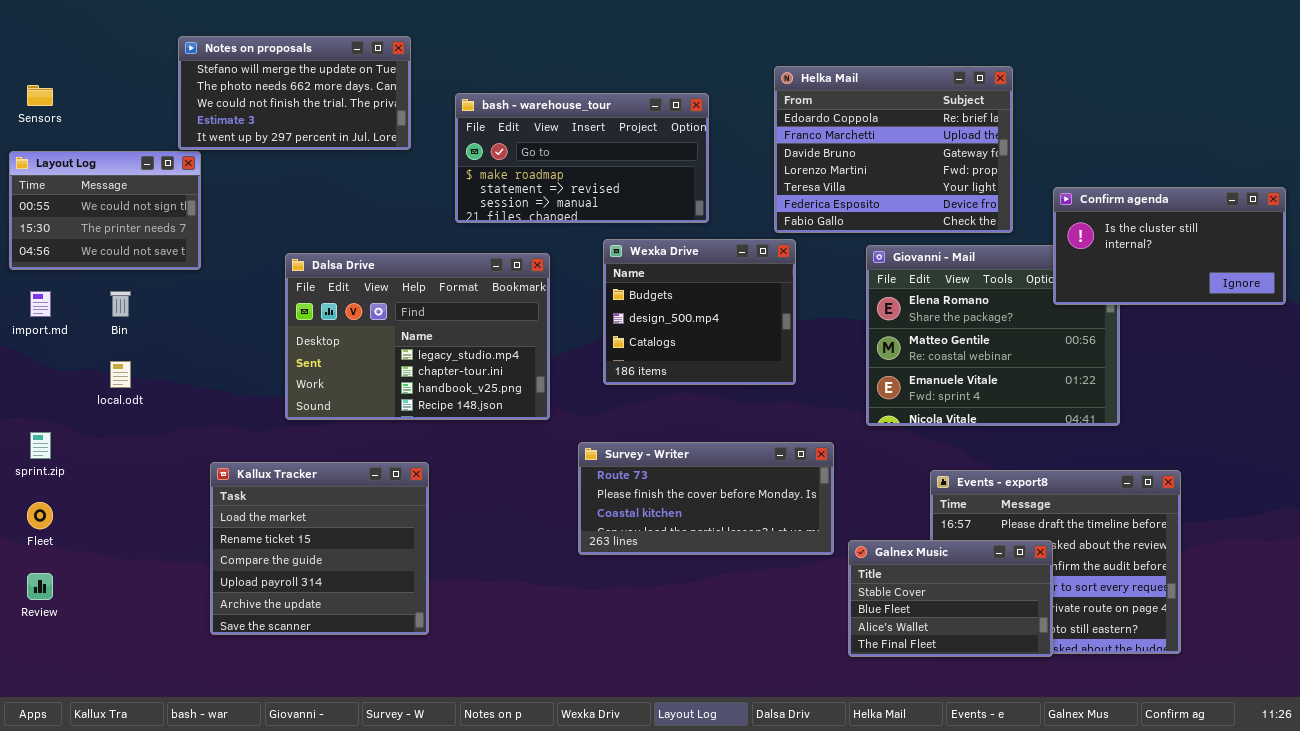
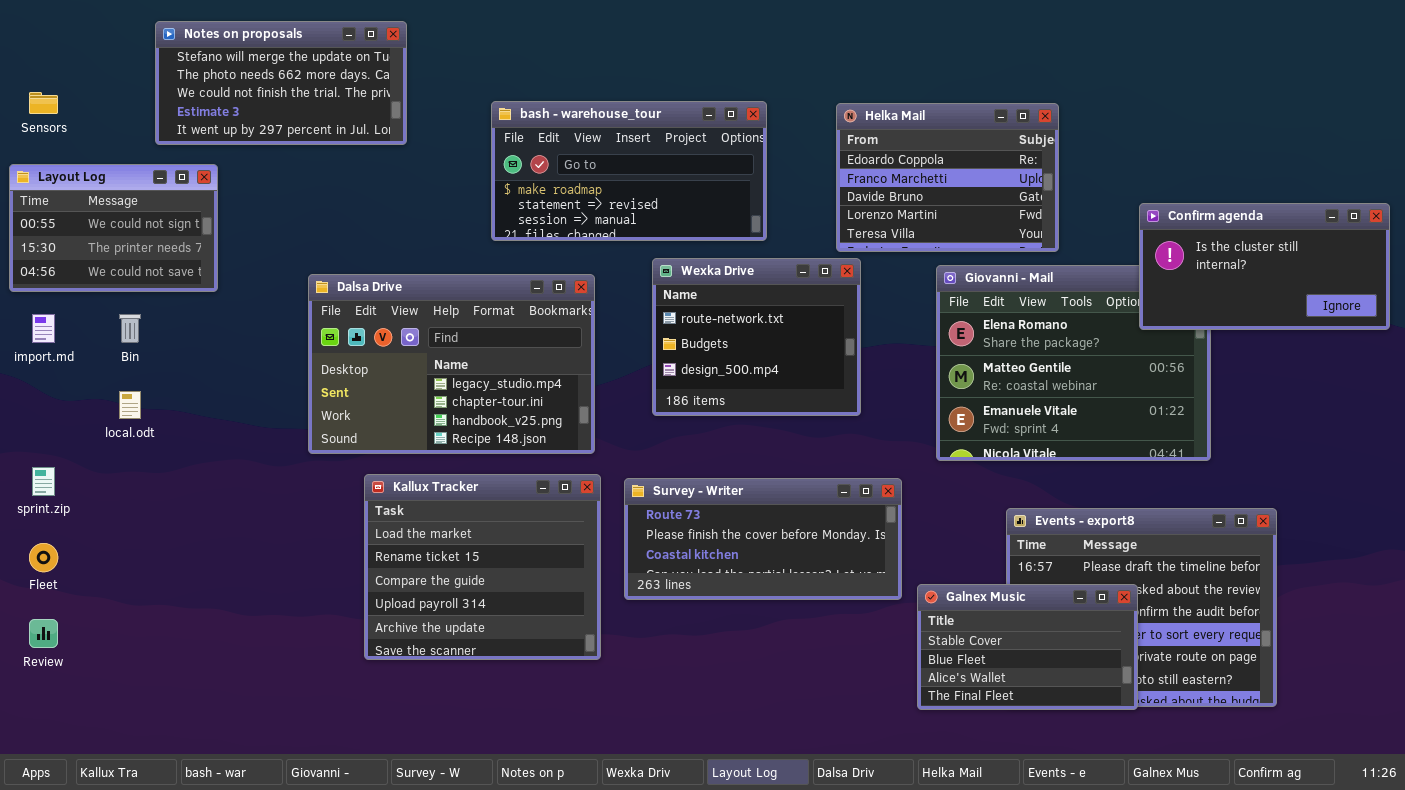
Notes on proposals: [178,36,411,150] -> [155,21,407,145], moved
Helka Mail: [774,66,1013,233] -> [836,103,1059,252], resized
Wexka Drive: [603,239,796,385] -> [652,258,861,416], scrolled up 1 row
Kallux Tracker: [210,462,429,635] -> [364,474,601,660], moved

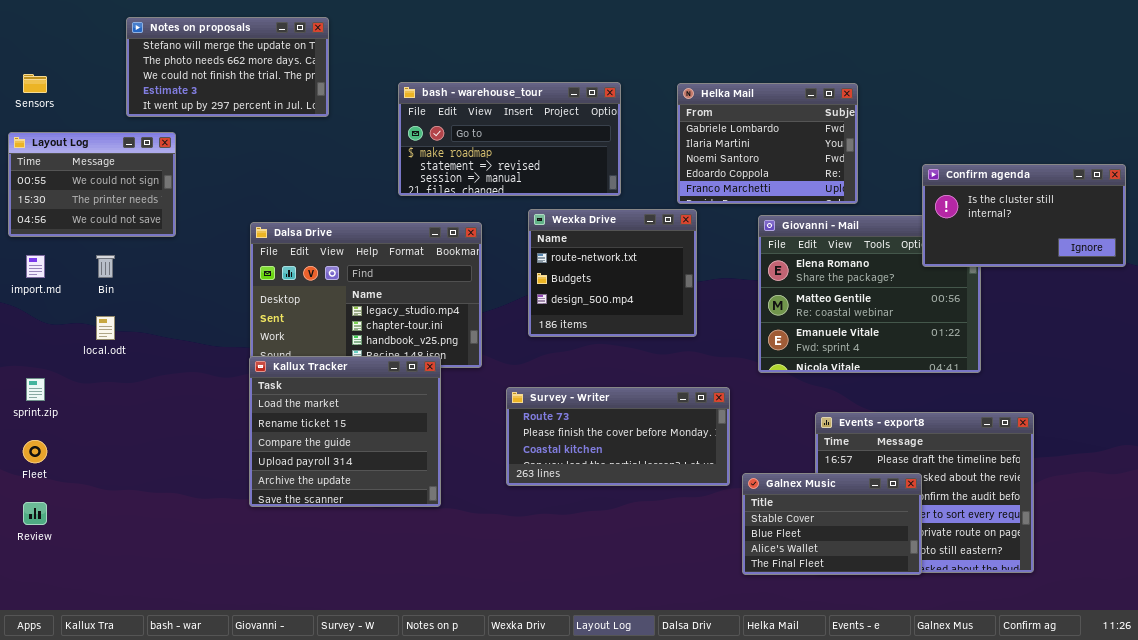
Helka Mail: [836,103,1059,252] -> [677,83,858,204], scrolled up 3 rows
Kallux Tracker: [364,474,601,660] -> [249,356,441,507], moved

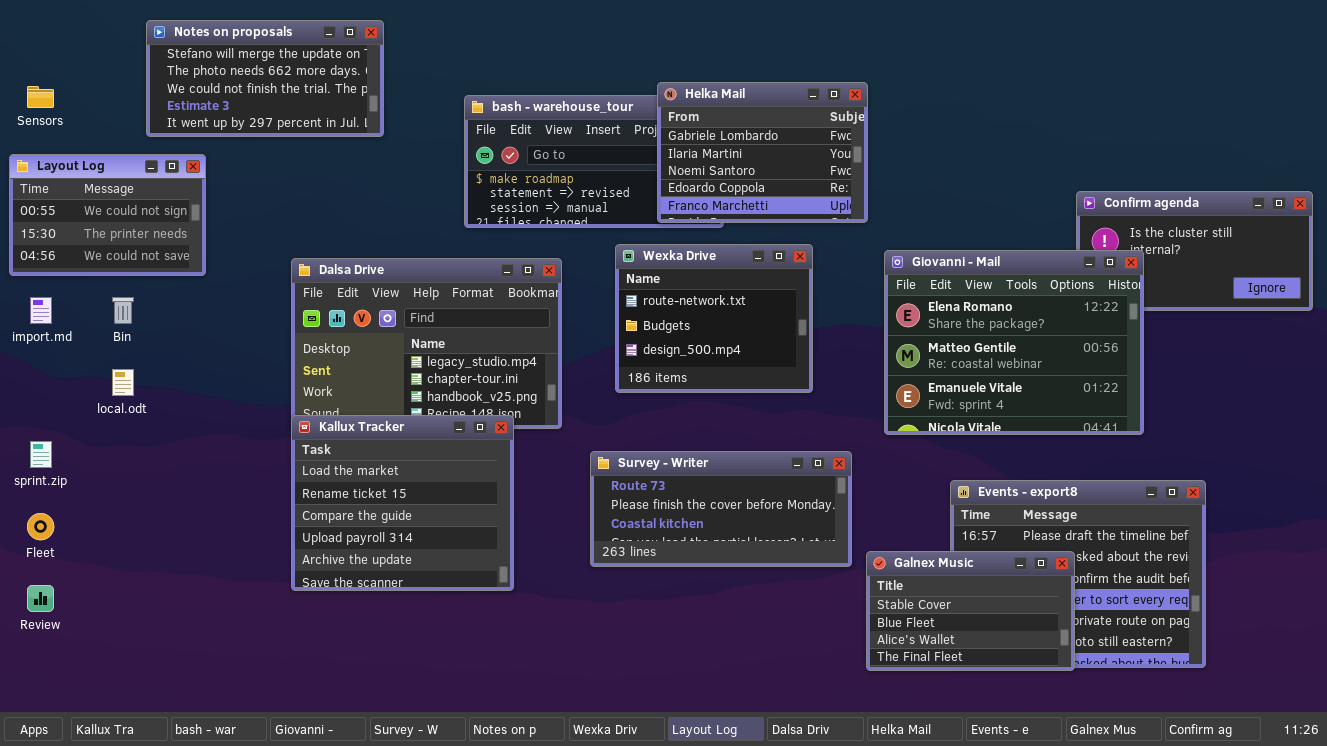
Helka Mail: [677,83,858,204] -> [657,82,868,223], moved
Giovanni - Mail: [758,215,981,373] -> [884,250,1144,435], raised

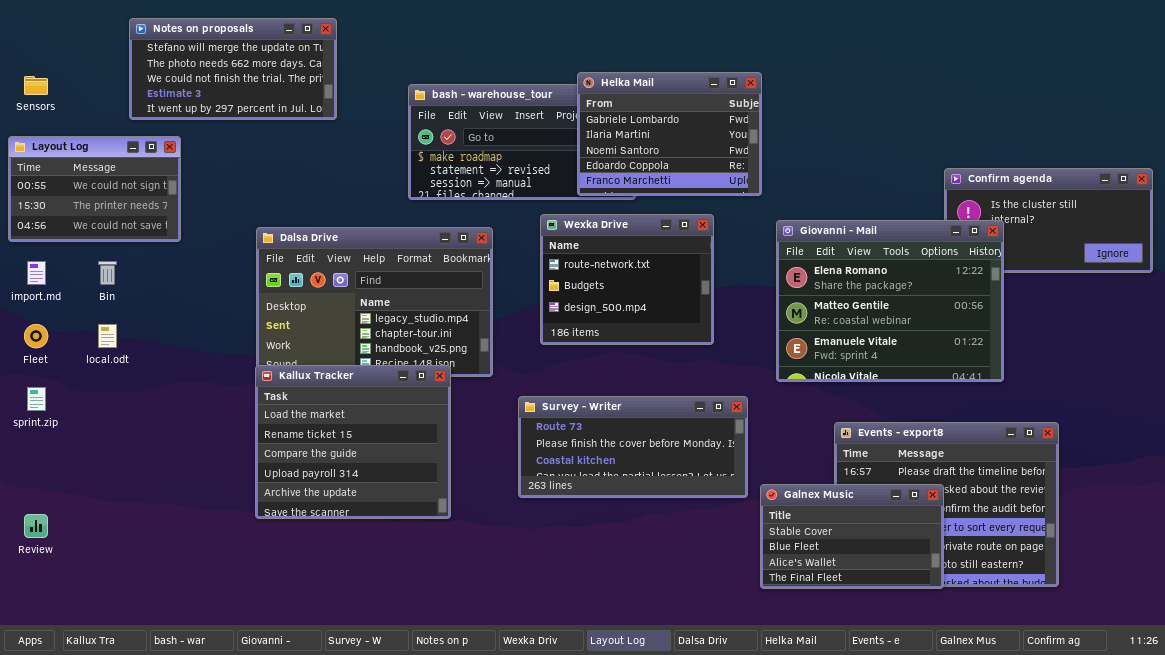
Fleet: [27,513,54,540] -> [24,324,48,348], moved

